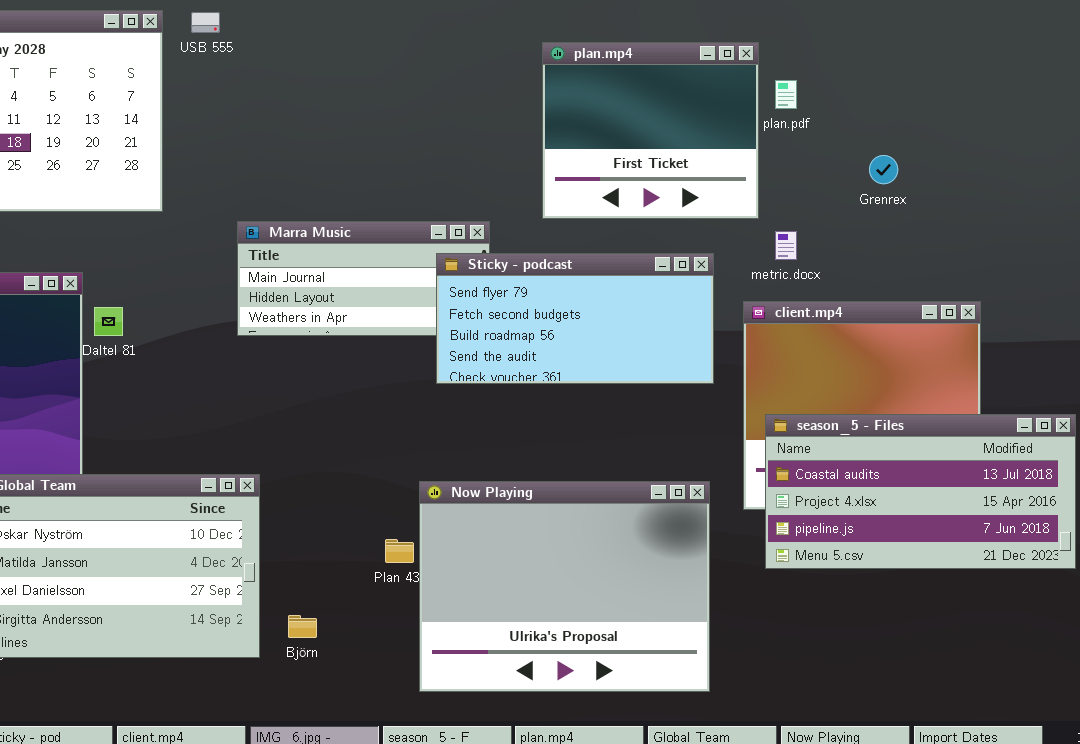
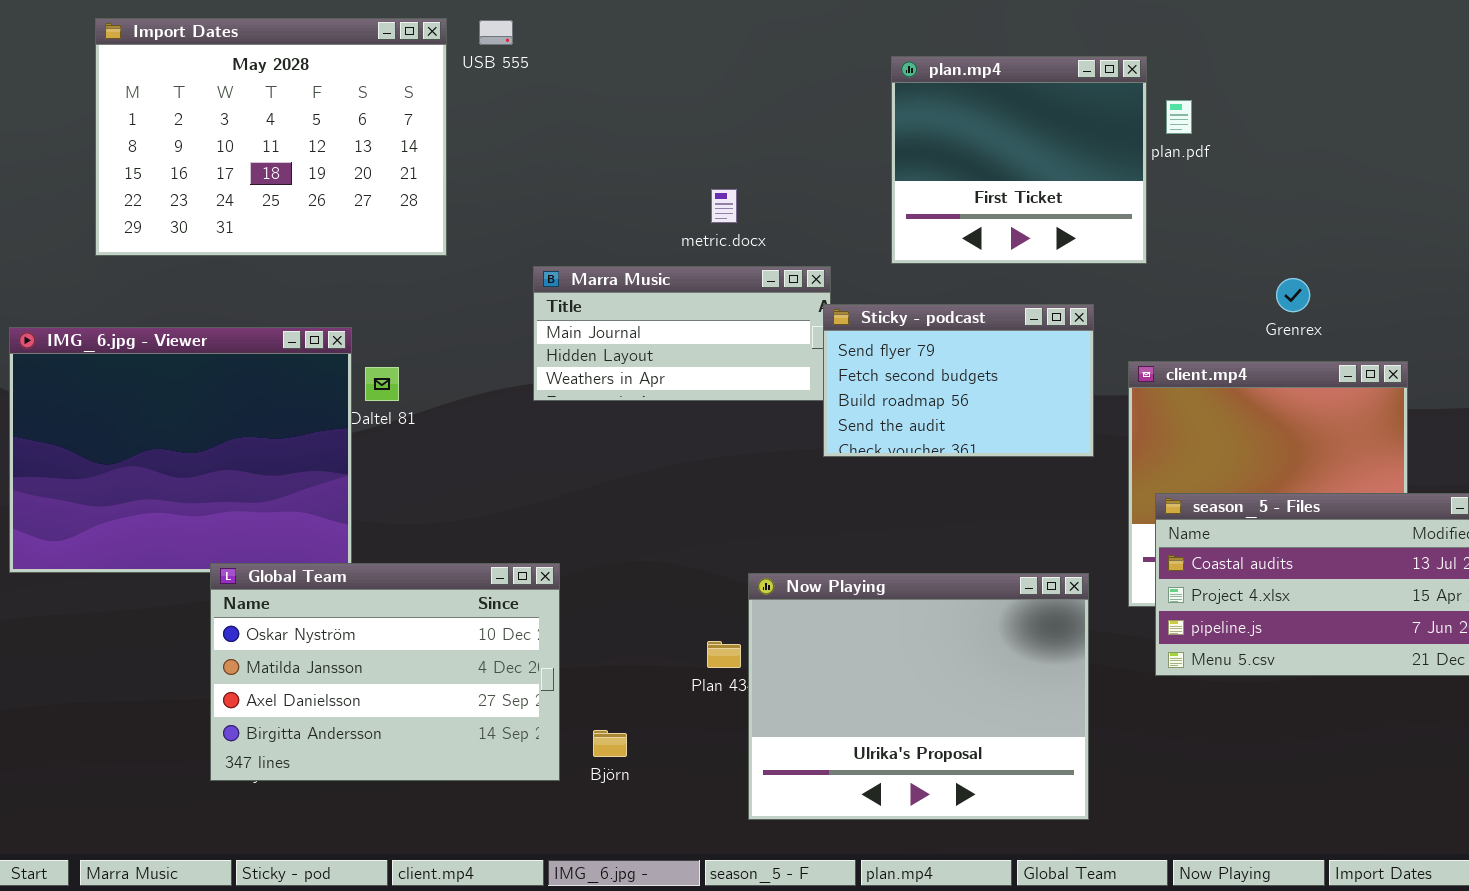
Grenrex: [869,155,898,184] -> [1276,278,1310,312], moved
metric.docx: [775,231,797,260] -> [711,189,737,223], moved
Sticky - podcast: [436,253,714,384] -> [823,304,1094,457], resized

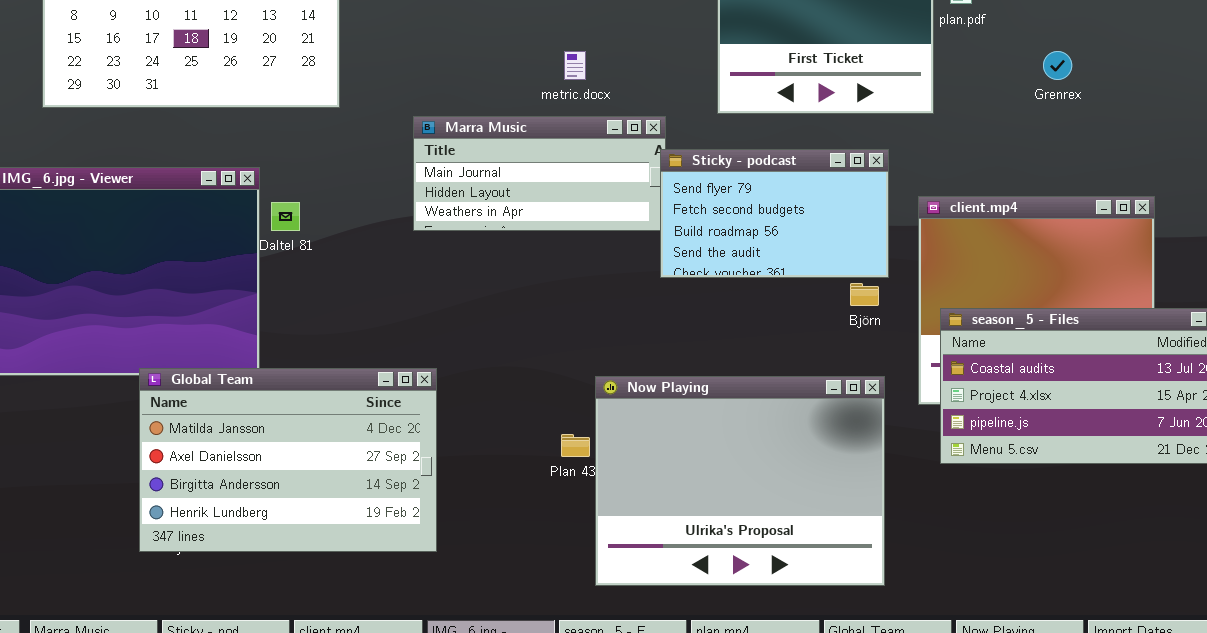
Grenrex: [1276,278,1310,312] -> [1043,51,1072,80], moved
Global Team: [210,563,560,781] -> [139,368,437,552], scrolled down 1 row
Björn: [593,730,627,757] -> [850,283,879,306], moved

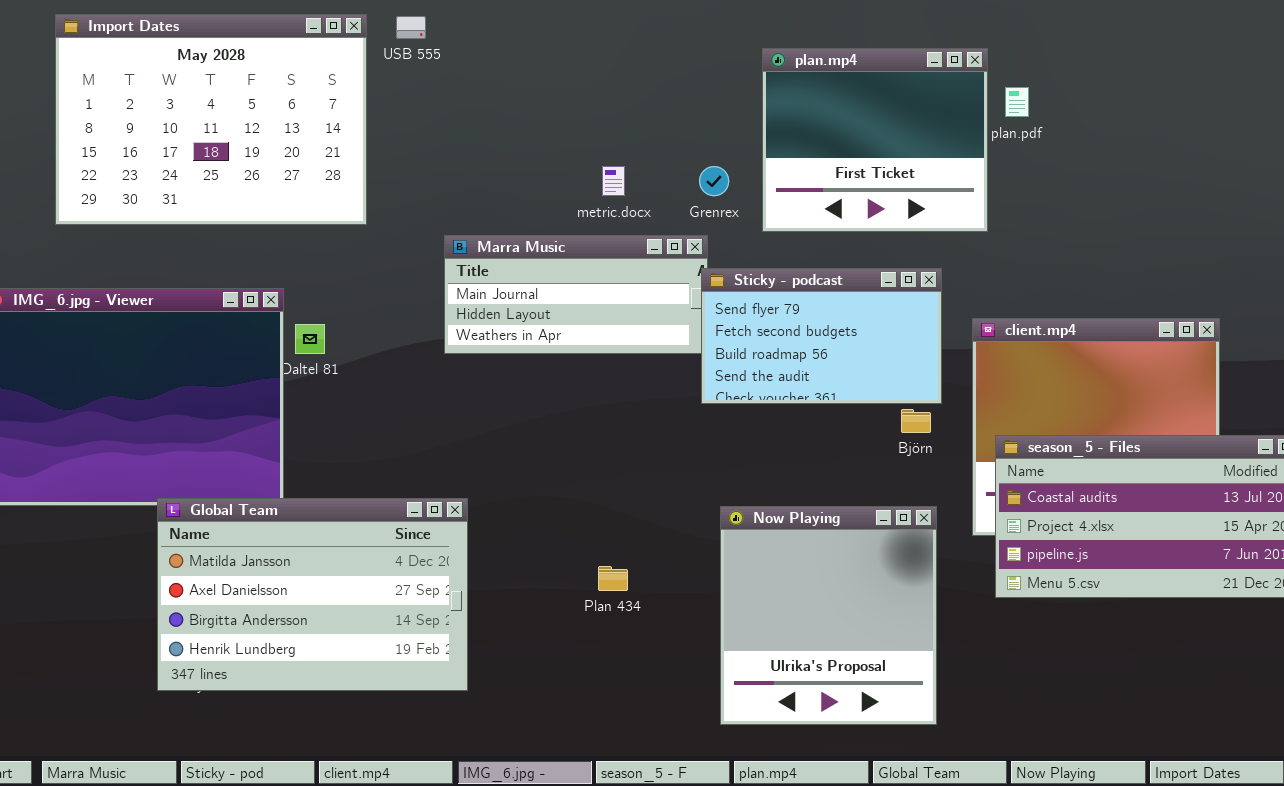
Grenrex: [1043,51,1072,80] -> [699,166,729,196], moved
Now Playing: [595,376,885,586] -> [720,506,937,725], resized

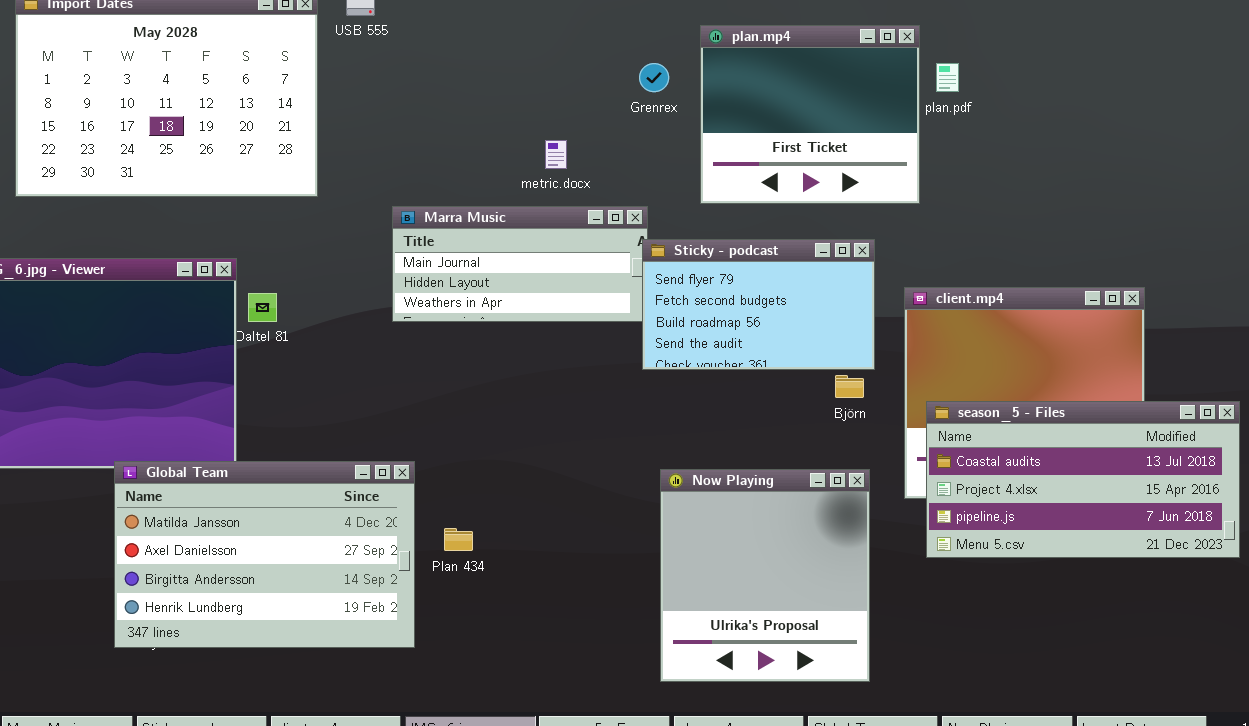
Grenrex: [699,166,729,196] -> [639,63,669,92], moved
Plan 434: [598,566,628,591] -> [444,528,473,551], moved

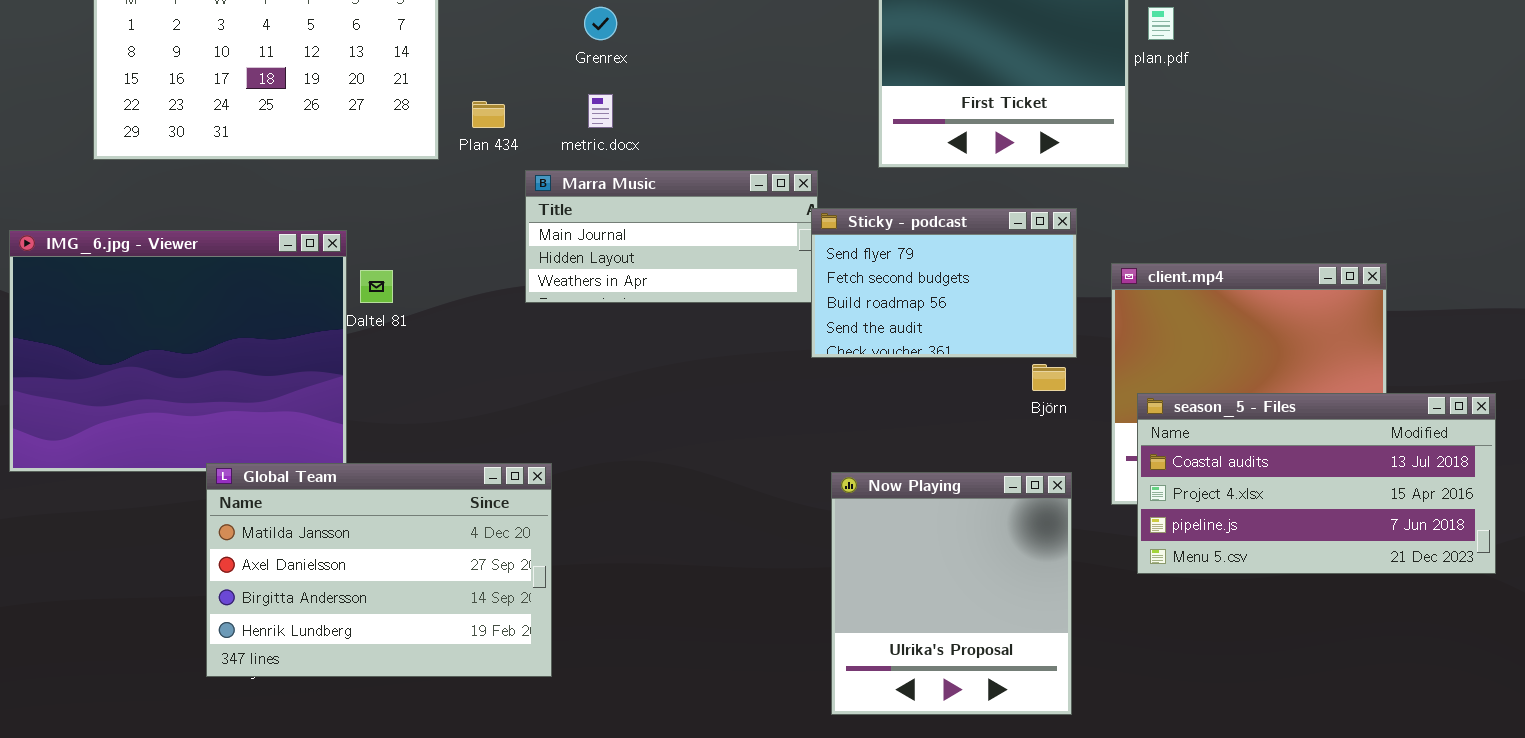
Grenrex: [639,63,669,92] -> [584,7,617,40], moved
metric.docx: [545,140,567,169] -> [588,94,613,128], moved
Plan 434: [444,528,473,551] -> [472,101,505,128], moved

